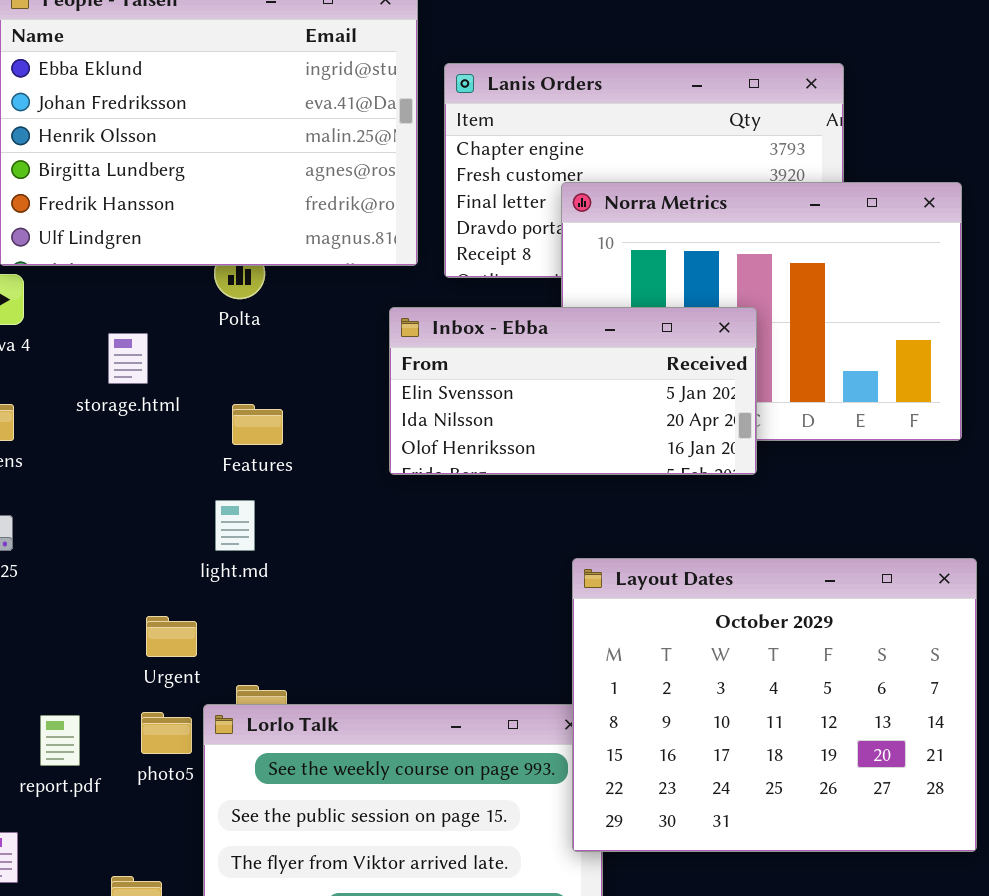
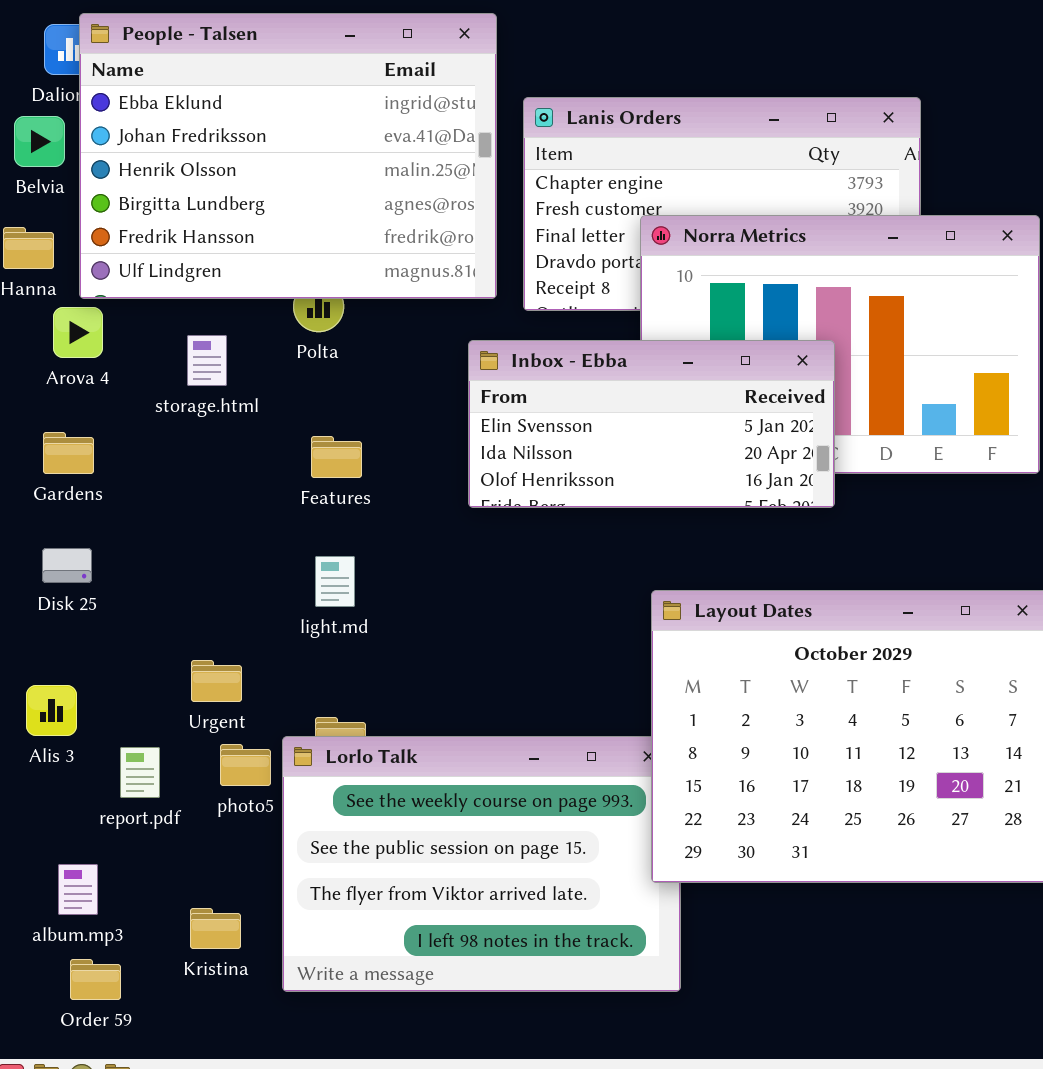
storage.html: [108,333,148,384] -> [187,335,227,386], moved
light.md: [215,500,255,551] -> [315,556,355,607], moved
Urgent: [146,616,197,657] -> [191,660,242,702], moved

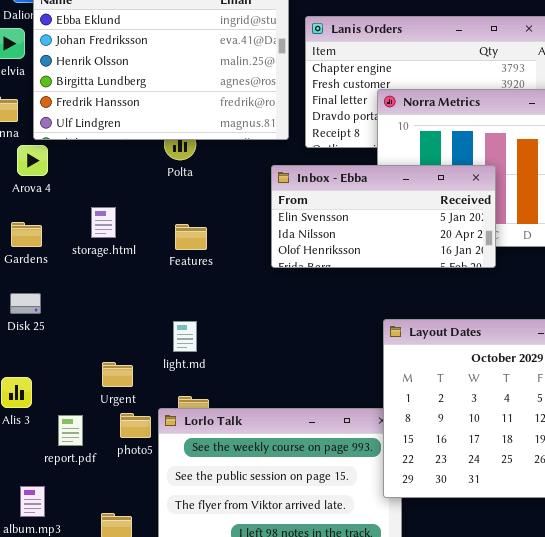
storage.html: [187,335,227,386] -> [91,207,116,238], moved
light.md: [315,556,355,607] -> [173,321,197,352], moved

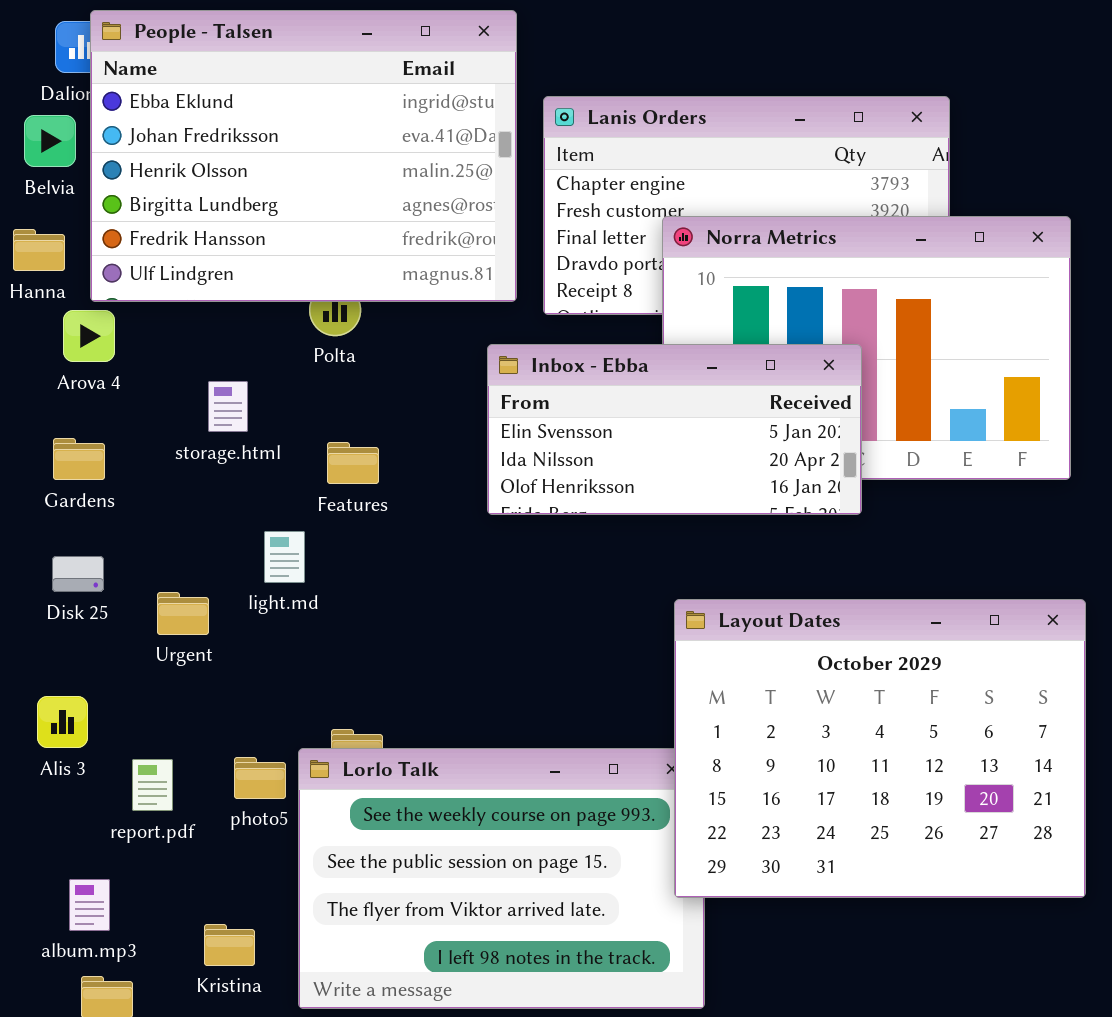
storage.html: [91,207,116,238] -> [208,381,248,432], moved
light.md: [173,321,197,352] -> [264,531,305,583], moved
Urgent: [102,362,133,387] -> [157,592,209,635], moved

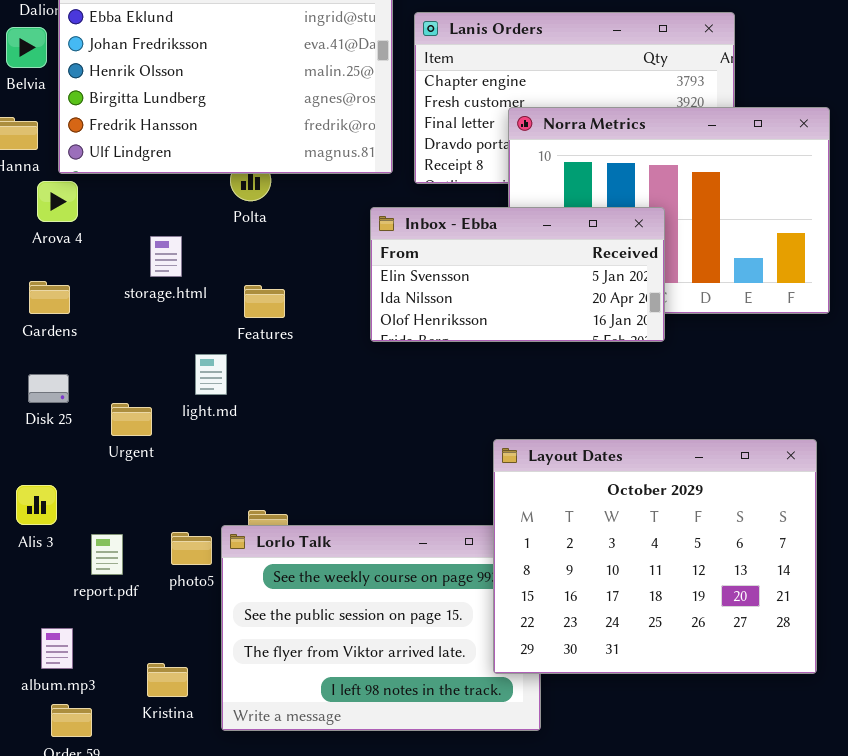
Layout Dates: [674,599,1086,898] -> [493,439,817,674], moved

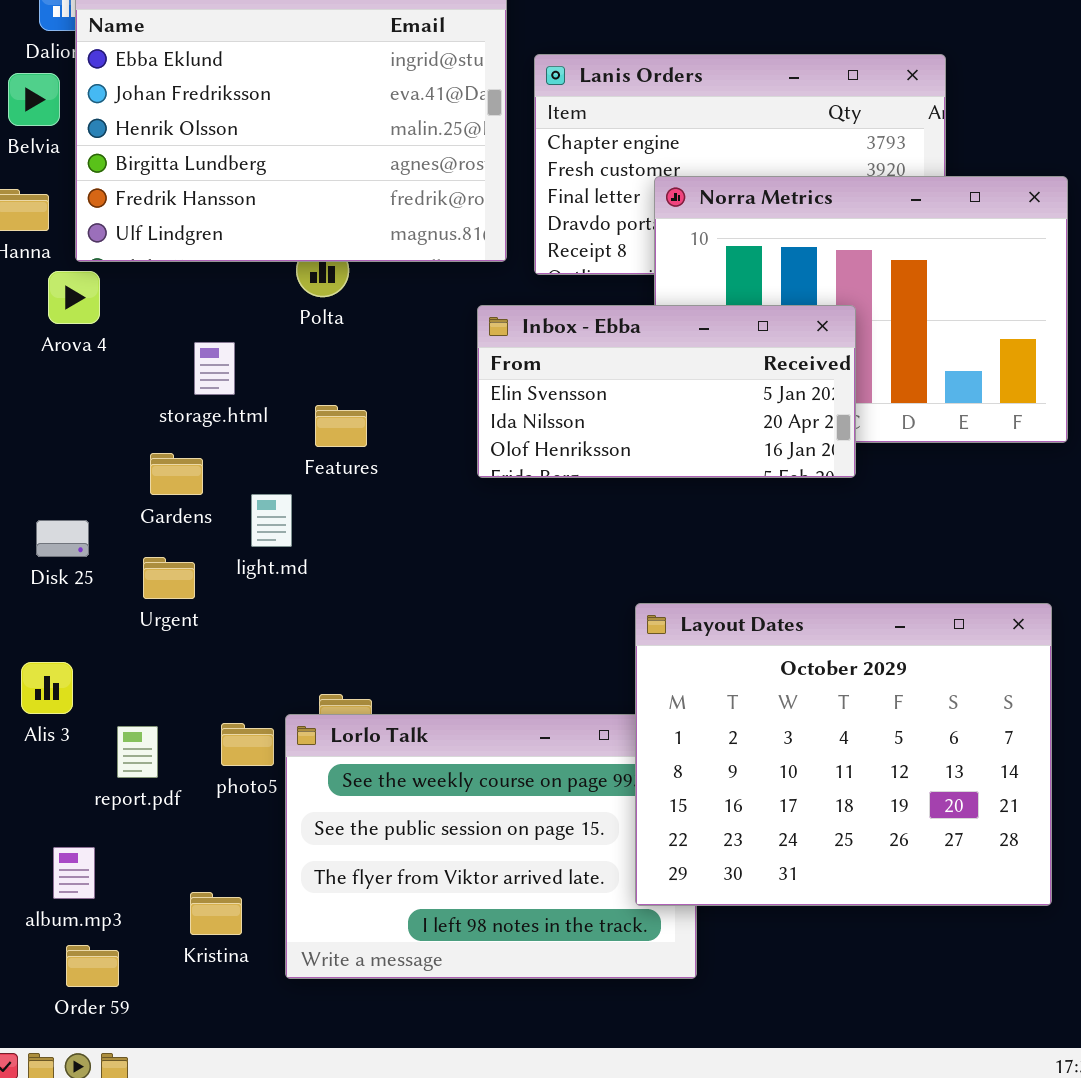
Gardens: [29,281,70,314] -> [150,453,203,495], moved

